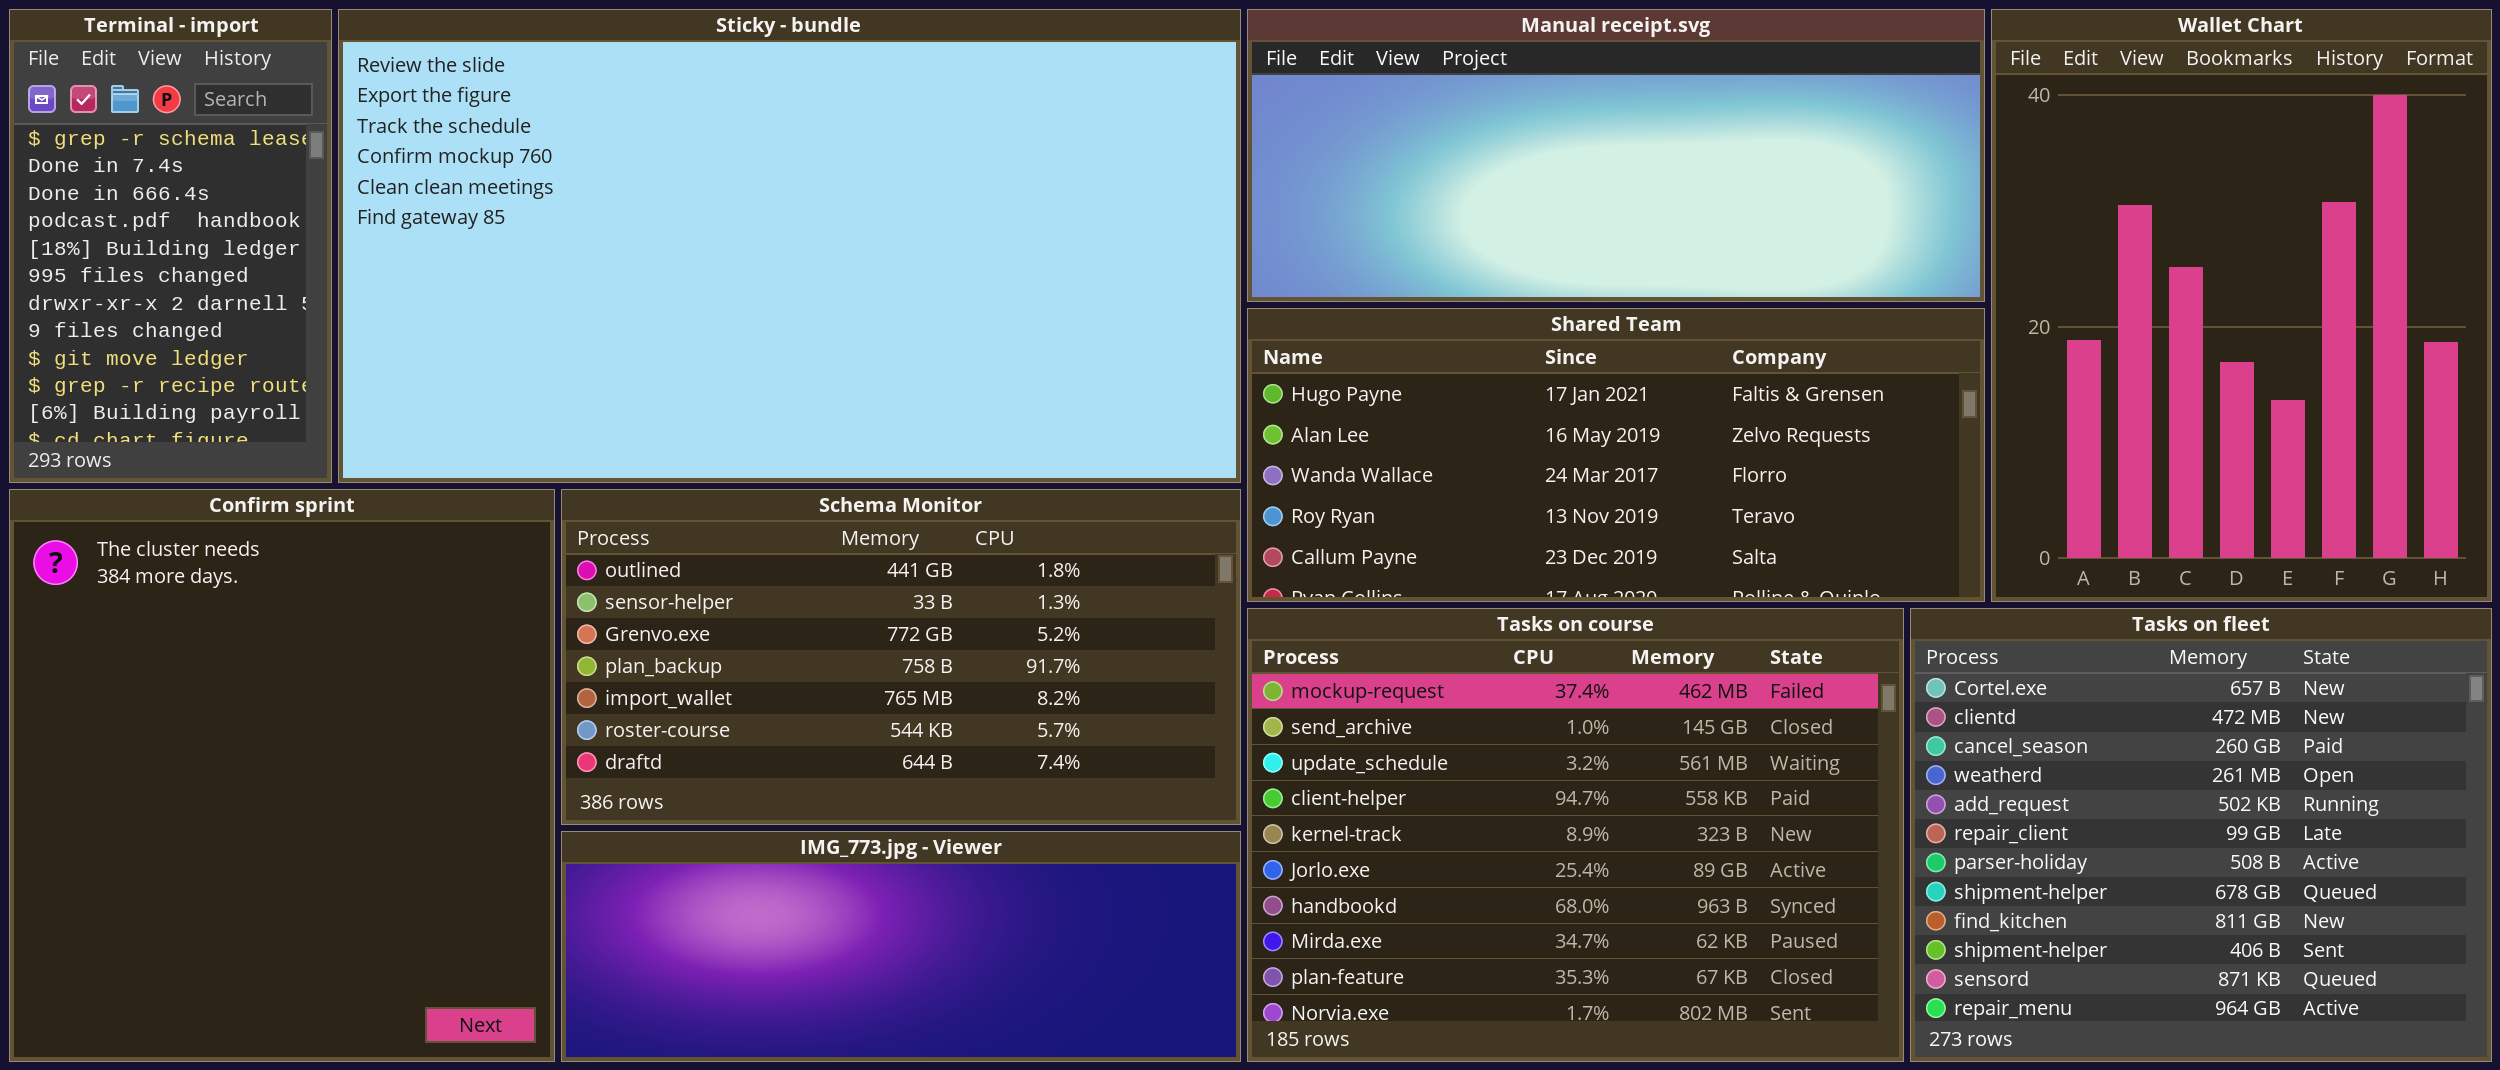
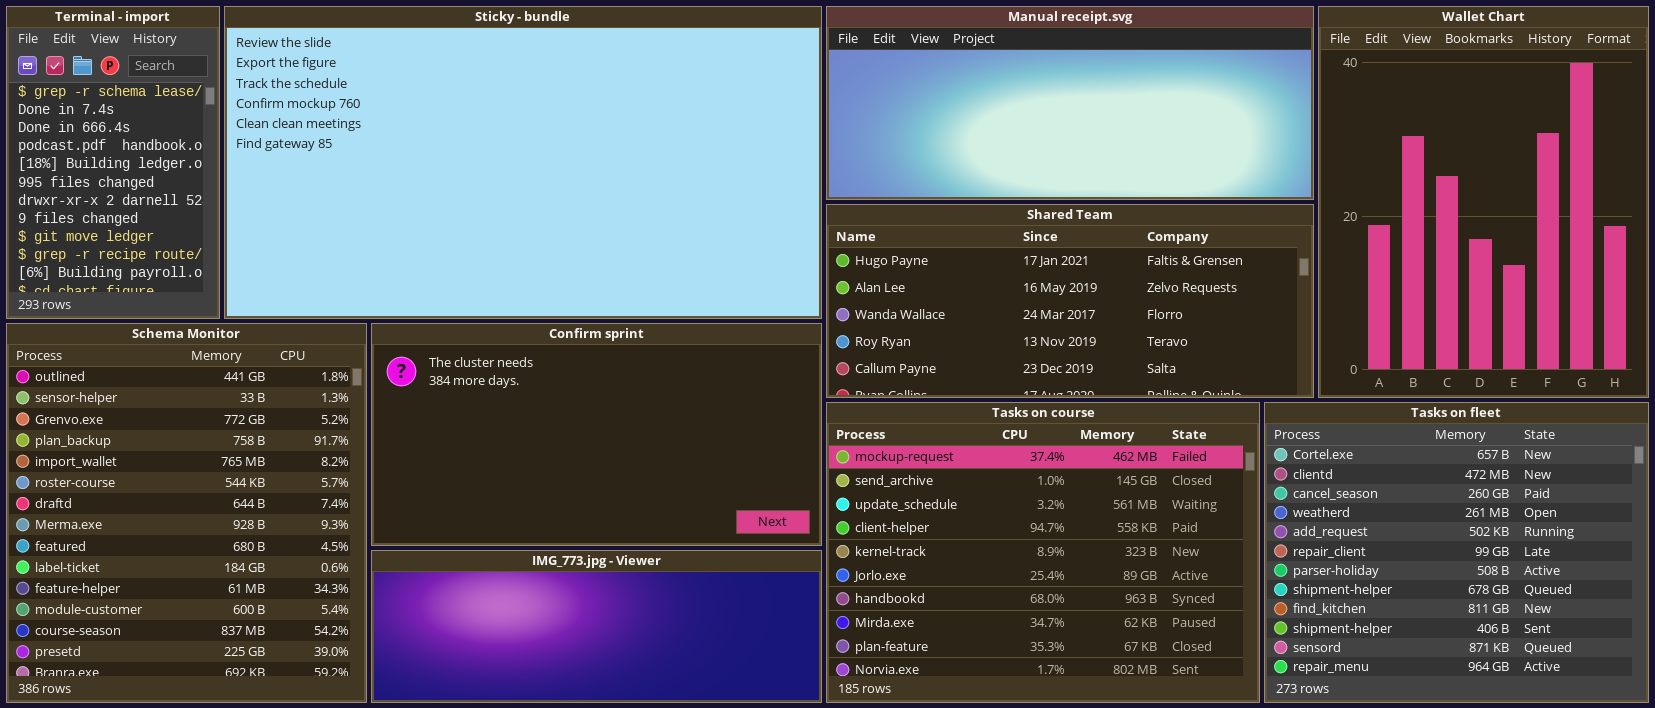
Confirm sprint: [9,489,555,1062] -> [371,323,822,546], moved, resized
Schema Monitor: [561,489,1241,825] -> [6,323,367,703], moved, resized

